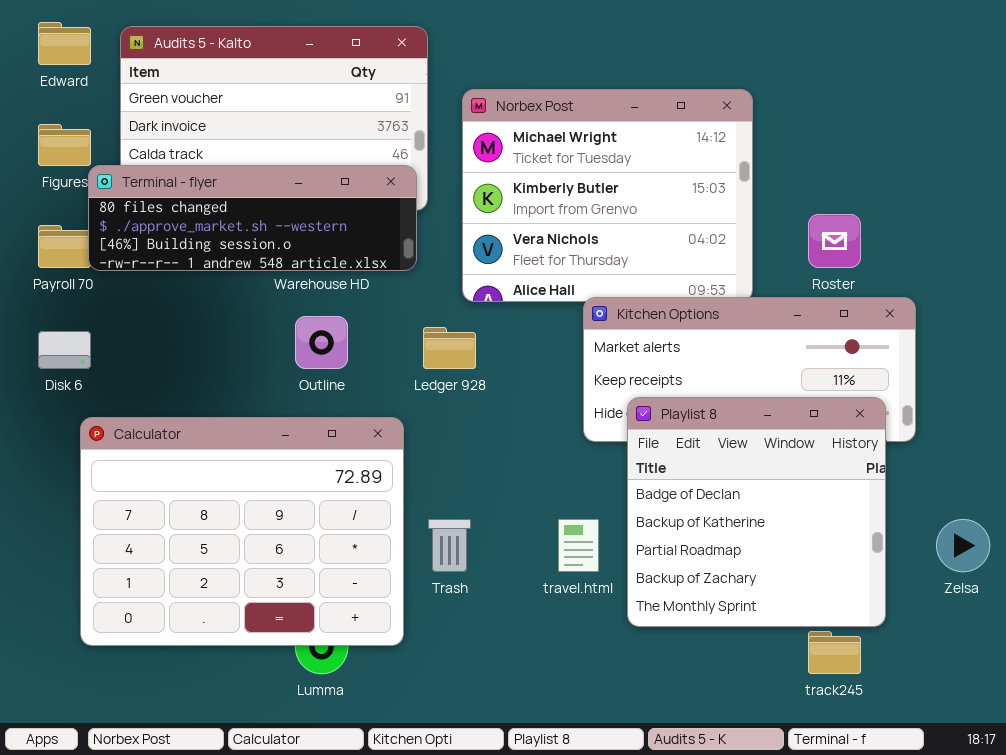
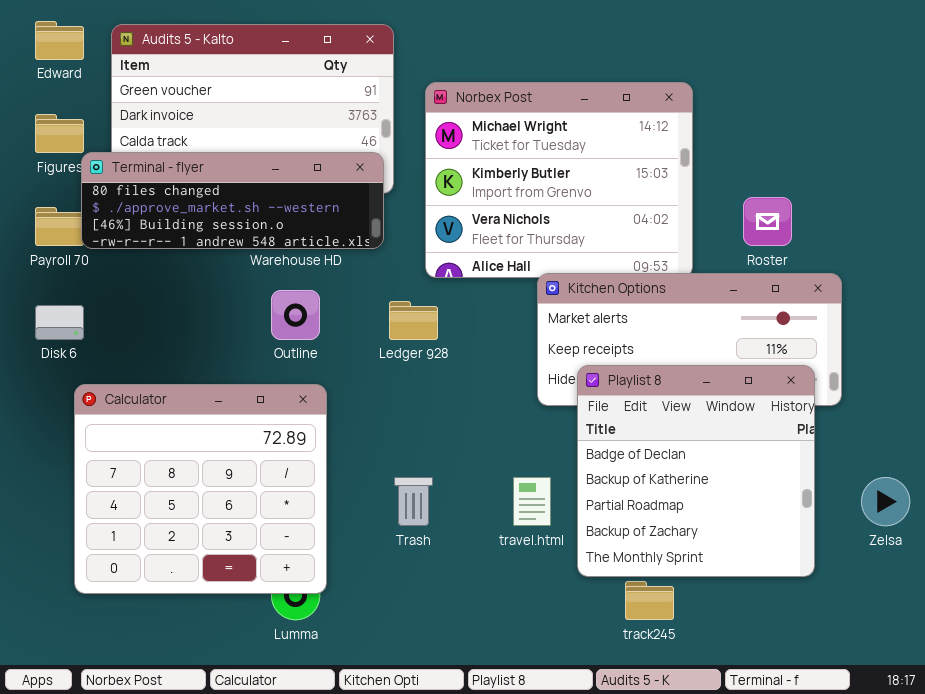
Calculator: [80,417,404,646] -> [74,384,327,594], resized
track245: [808,631,861,674] -> [625,581,674,620], moved

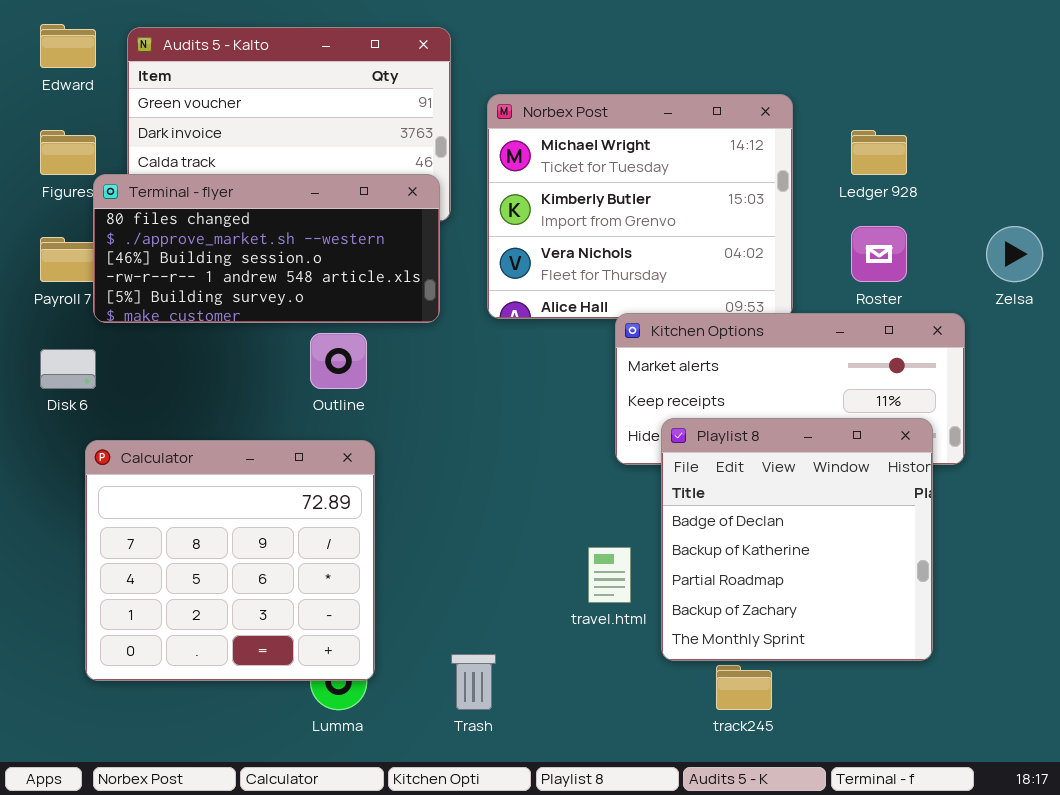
Terminal - flyer: [81,152,384,249] -> [93,174,440,323], resized
Ledger 928: [389,301,438,340] -> [851,130,907,175], moved
Trash: [394,477,433,526] -> [451,654,496,710], moved
Zelsa: [861,477,910,526] -> [986,226,1043,282], moved

